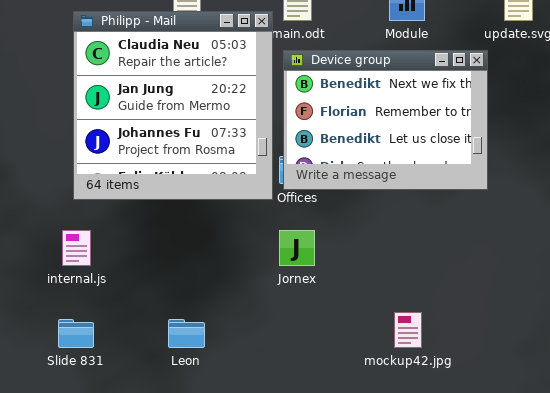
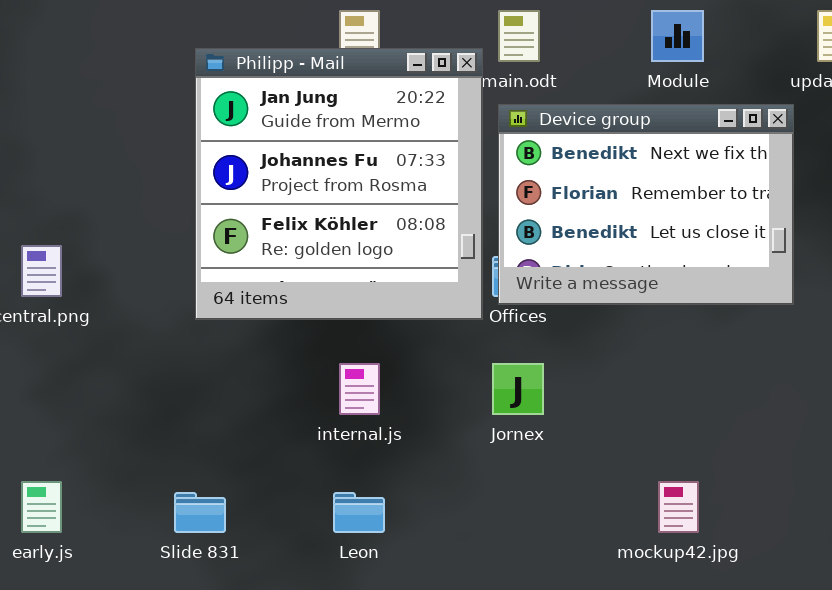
Philipp - Mail: [73,11,273,200] -> [195,48,483,320], scrolled down 1 row
internal.js: [62,230,91,266] -> [339,363,380,415], moved

